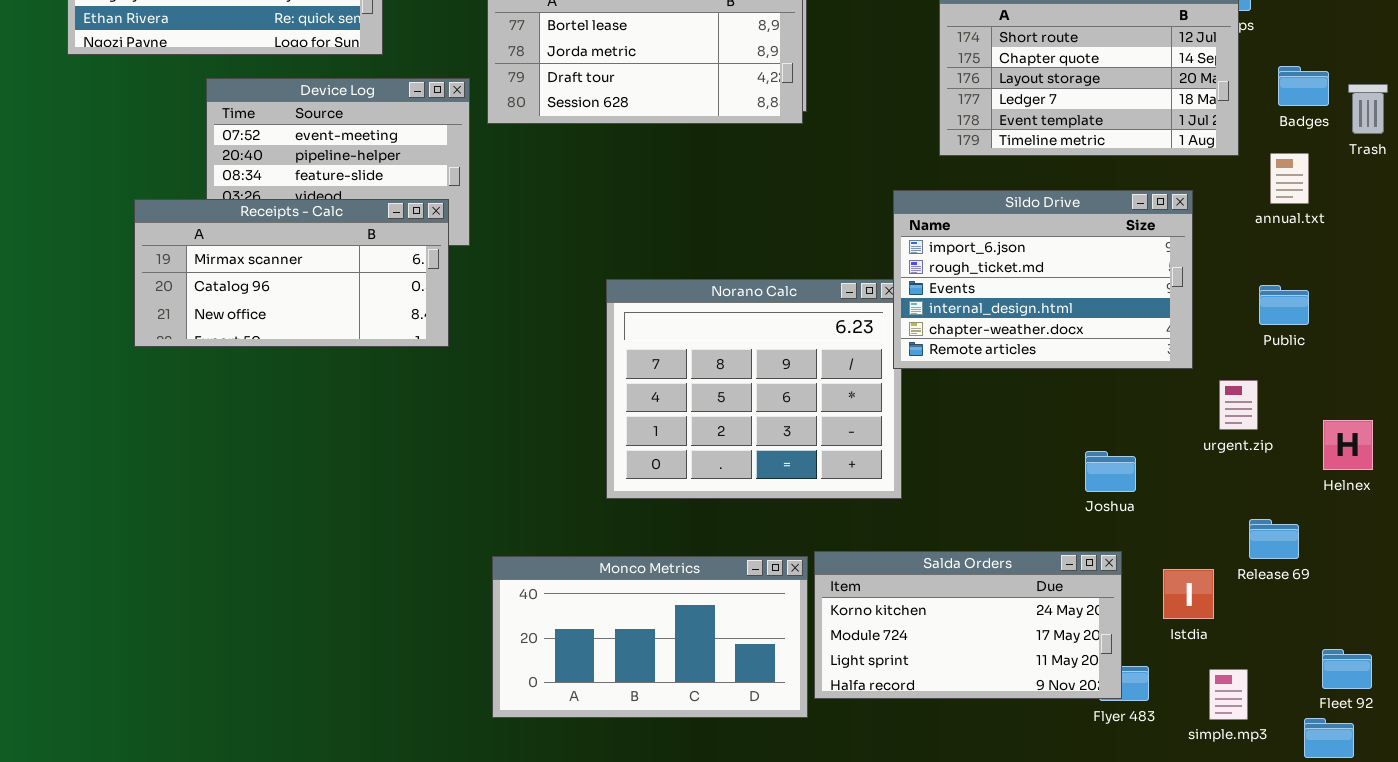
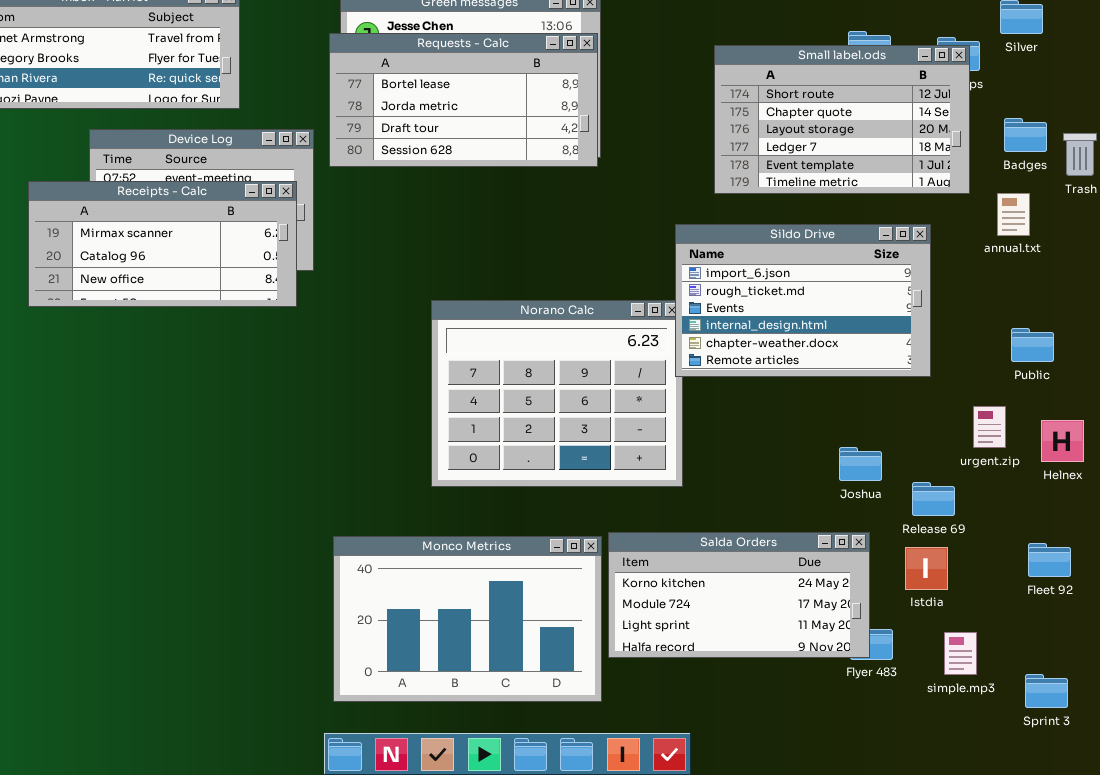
Receipts - Calc: [134,199,449,347] -> [28,181,297,307], moved
Public: [1259,285,1309,325] -> [1011,328,1054,362], moved
urgent.zip: [1219,380,1258,430] -> [973,406,1006,448], moved
Release 69: [1249,519,1299,559] -> [912,482,955,516], moved
Monco Metrics: [492,556,808,718] -> [333,536,602,702], resized
Fleet 92: [1322,649,1372,689] -> [1028,543,1071,577], moved

